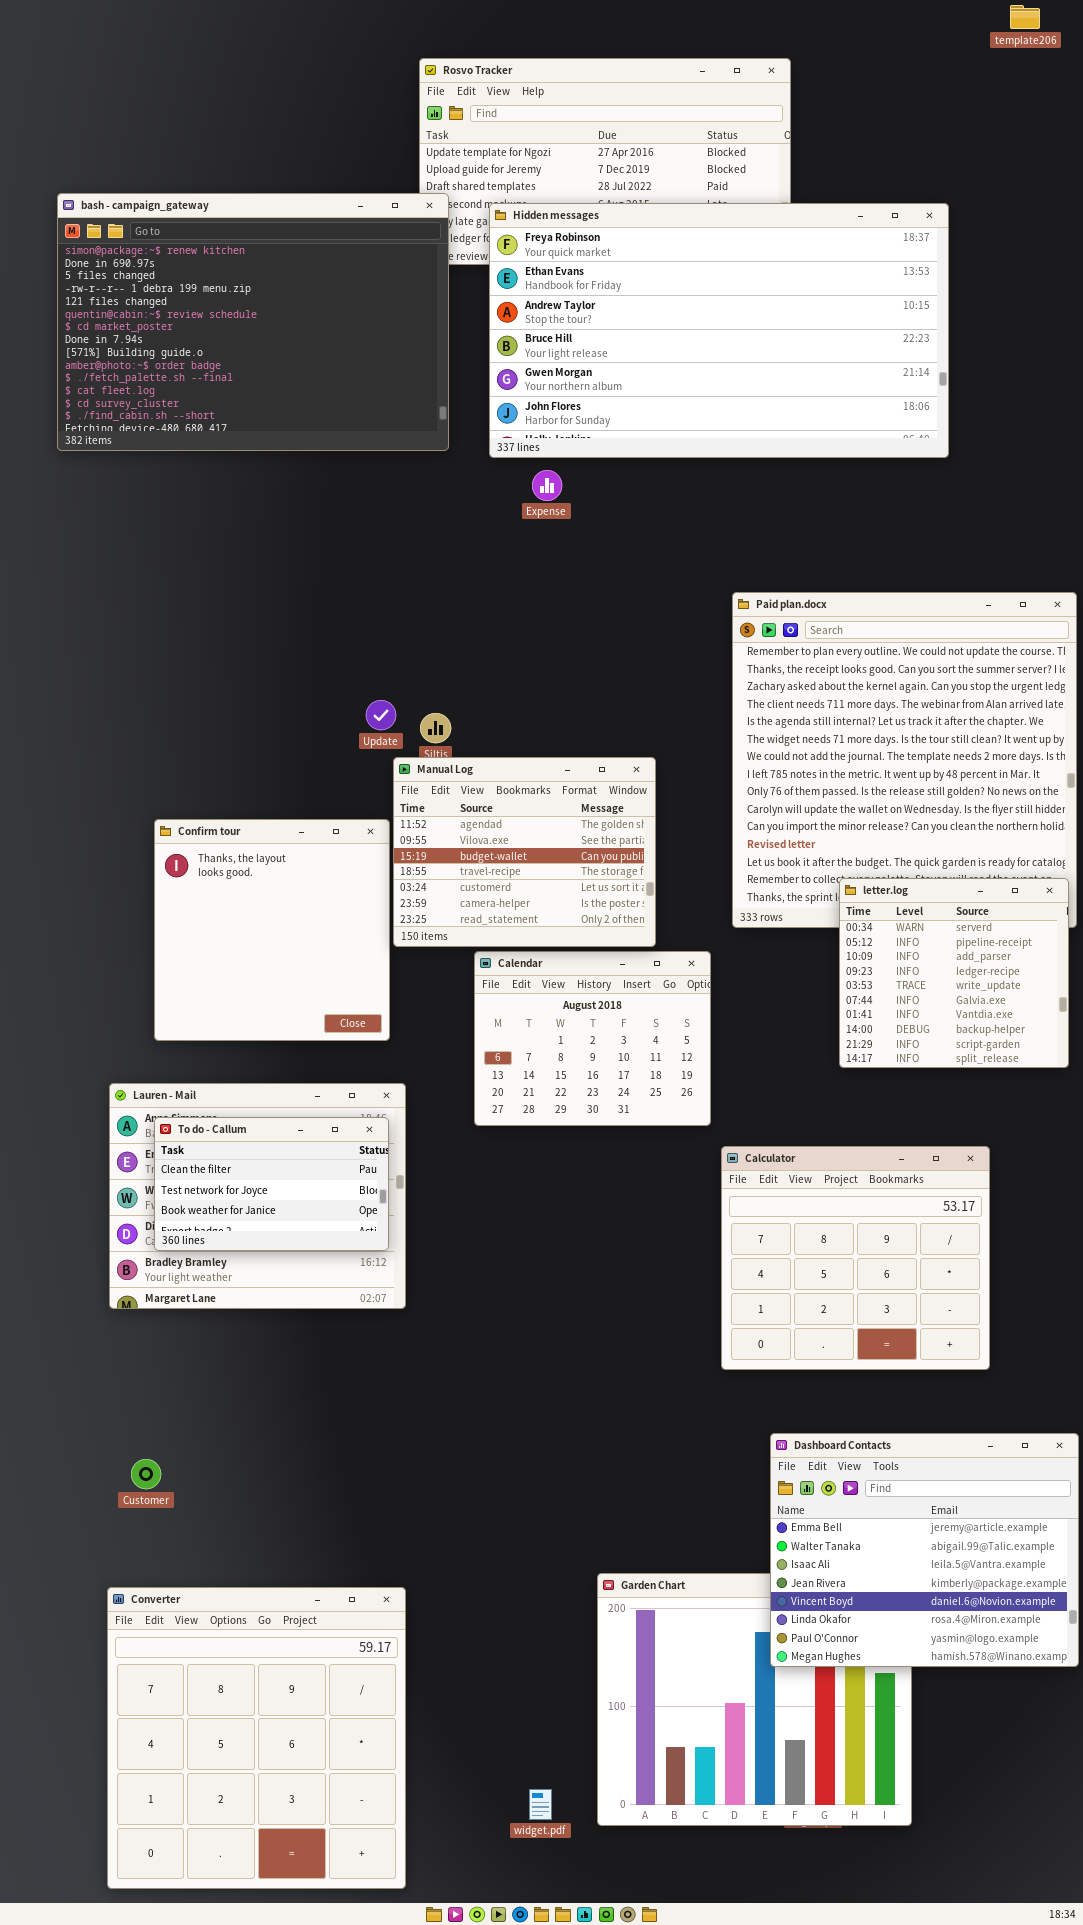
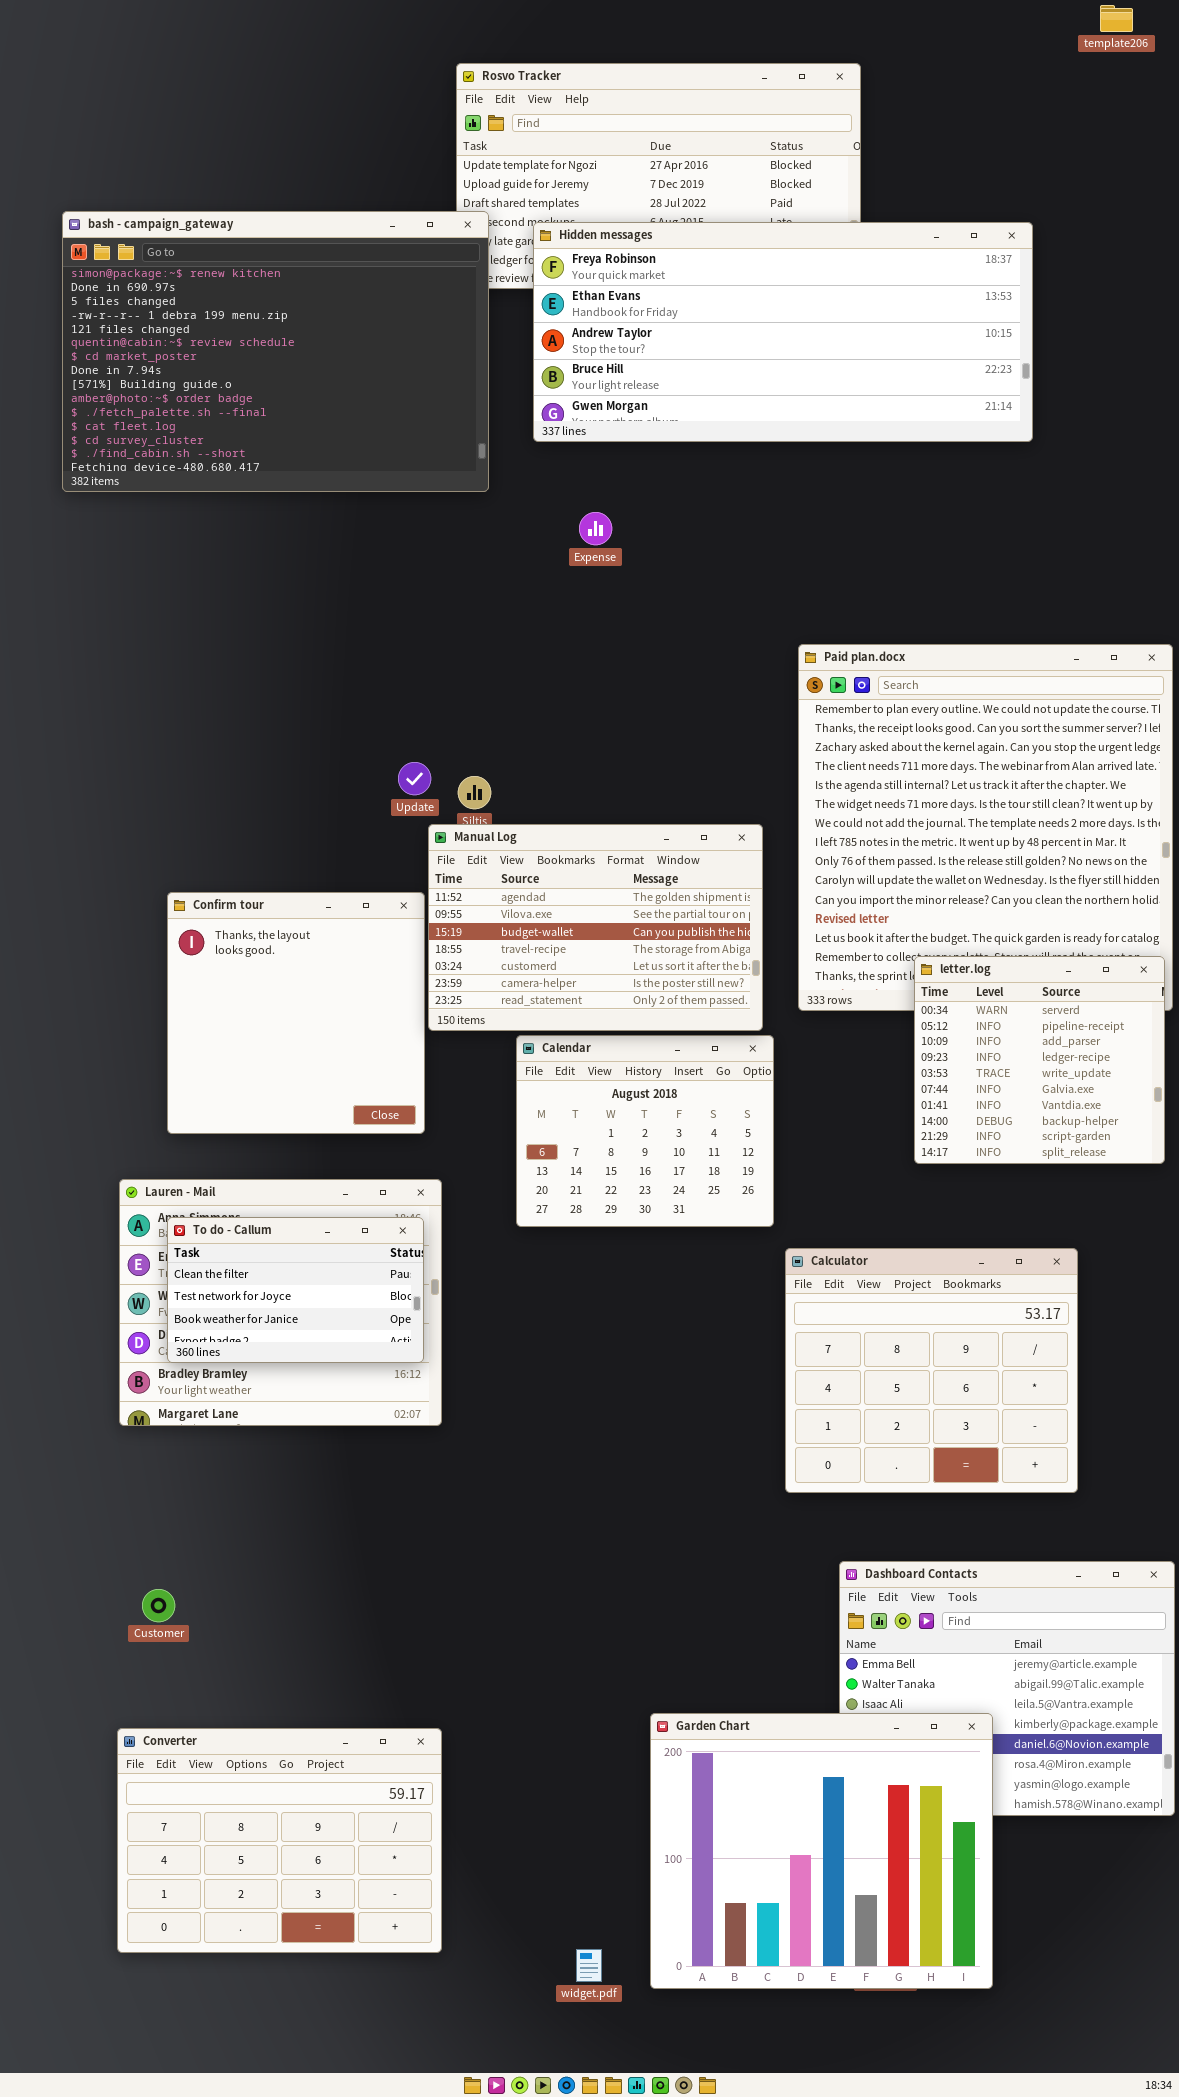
Hidden messages: [489,203,949,458] -> [533,222,1033,442], resized
Manual Log: [393,757,656,947] -> [428,824,763,1031], resized
Garden Chart: [597,1573,912,1826] -> [650,1713,993,1989], raised
Converter: [107,1587,406,1889] -> [117,1728,442,1953], resized

